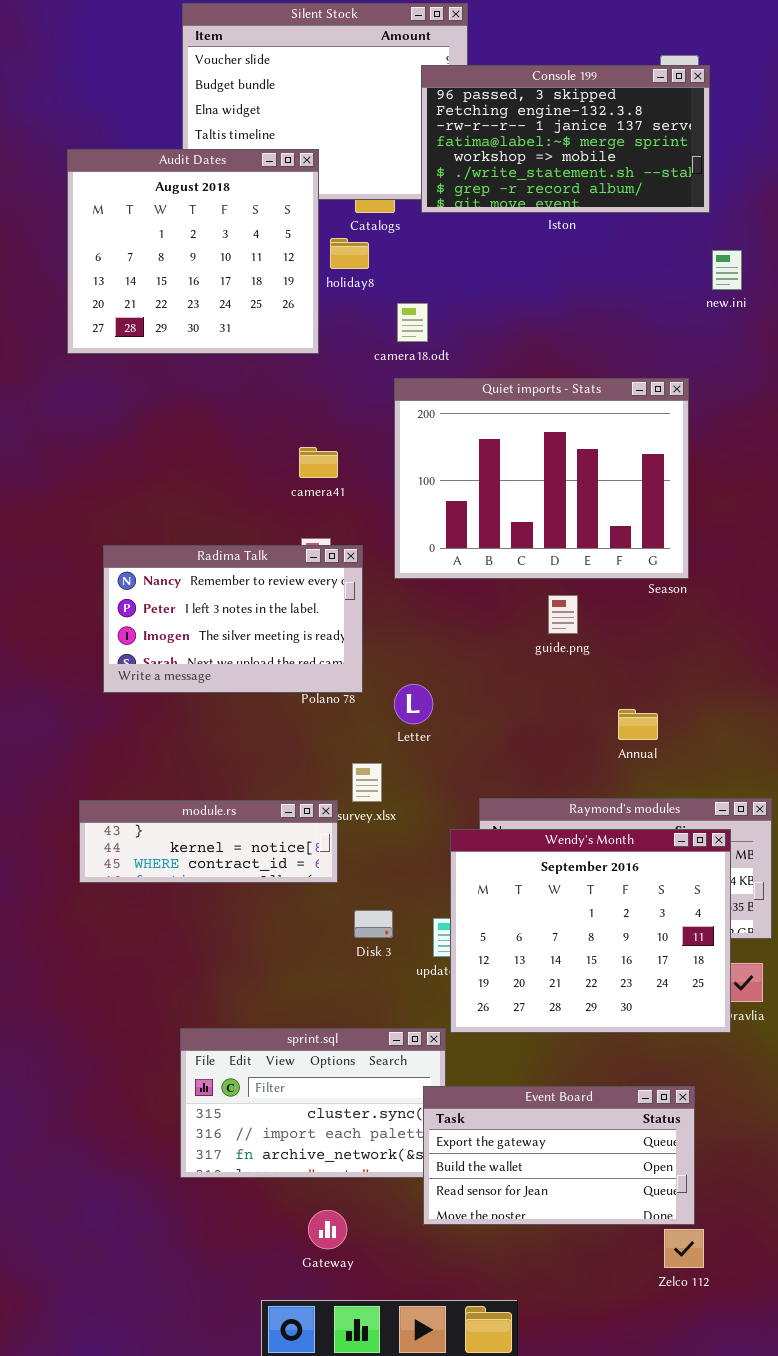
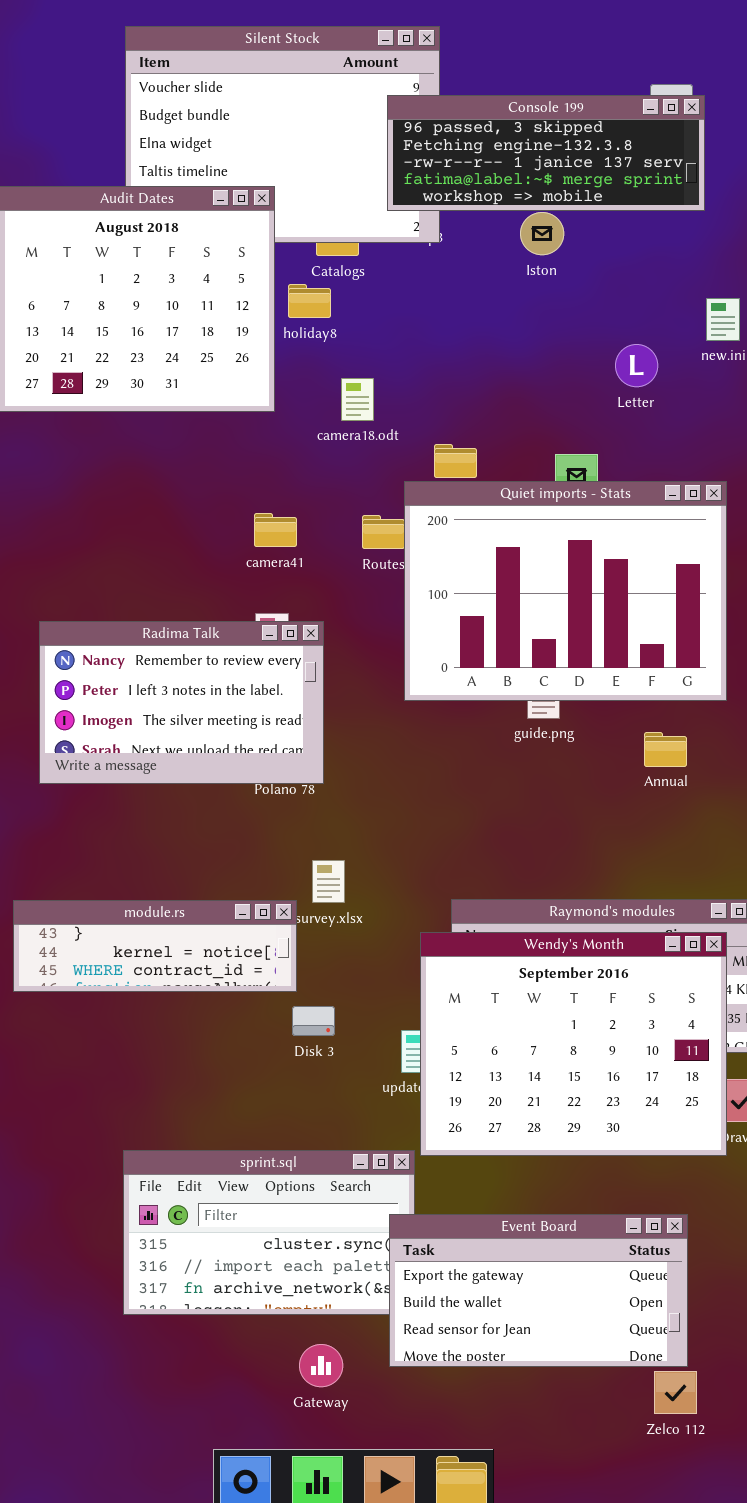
Console 199: [421,65,710,213] -> [387,95,705,211], resized
camera18.odt: [397,303,428,342] -> [341,378,374,421], moved
Quiet imports - Stats: [394,378,689,579] -> [404,481,727,701], moved
Letter: [394,684,433,724] -> [615,344,658,387], moved
Annual: [618,709,658,740] -> [644,732,687,767], moved
Disk 3: [354,910,393,938] -> [292,1006,335,1036], moved
Gateway: [308,1210,347,1249] -> [299,1344,343,1387], moved

